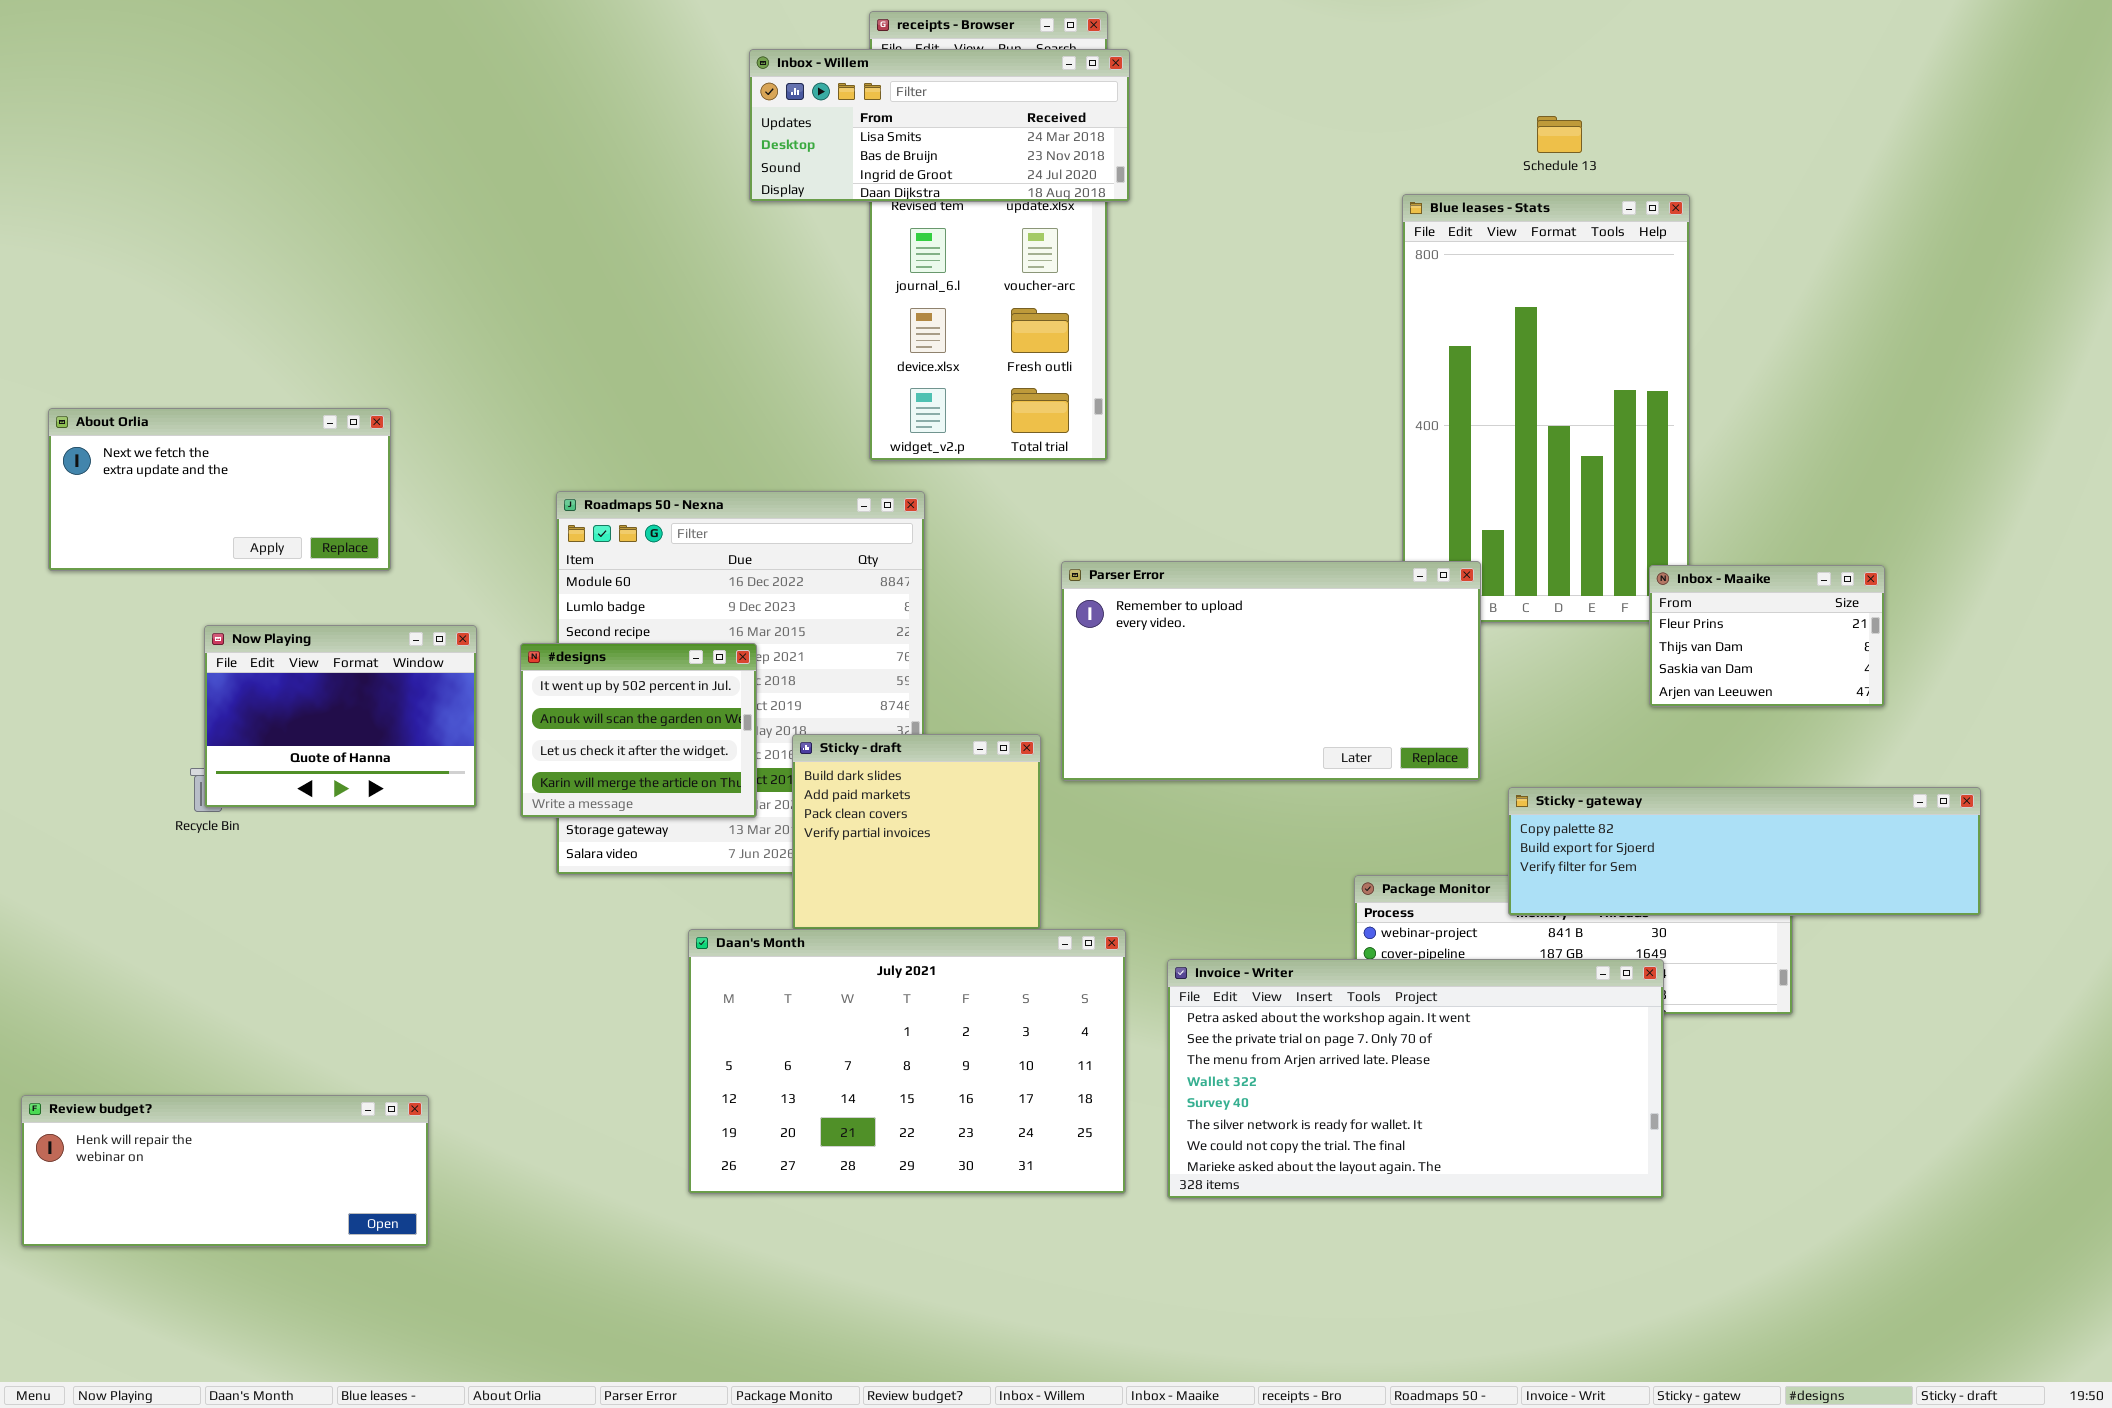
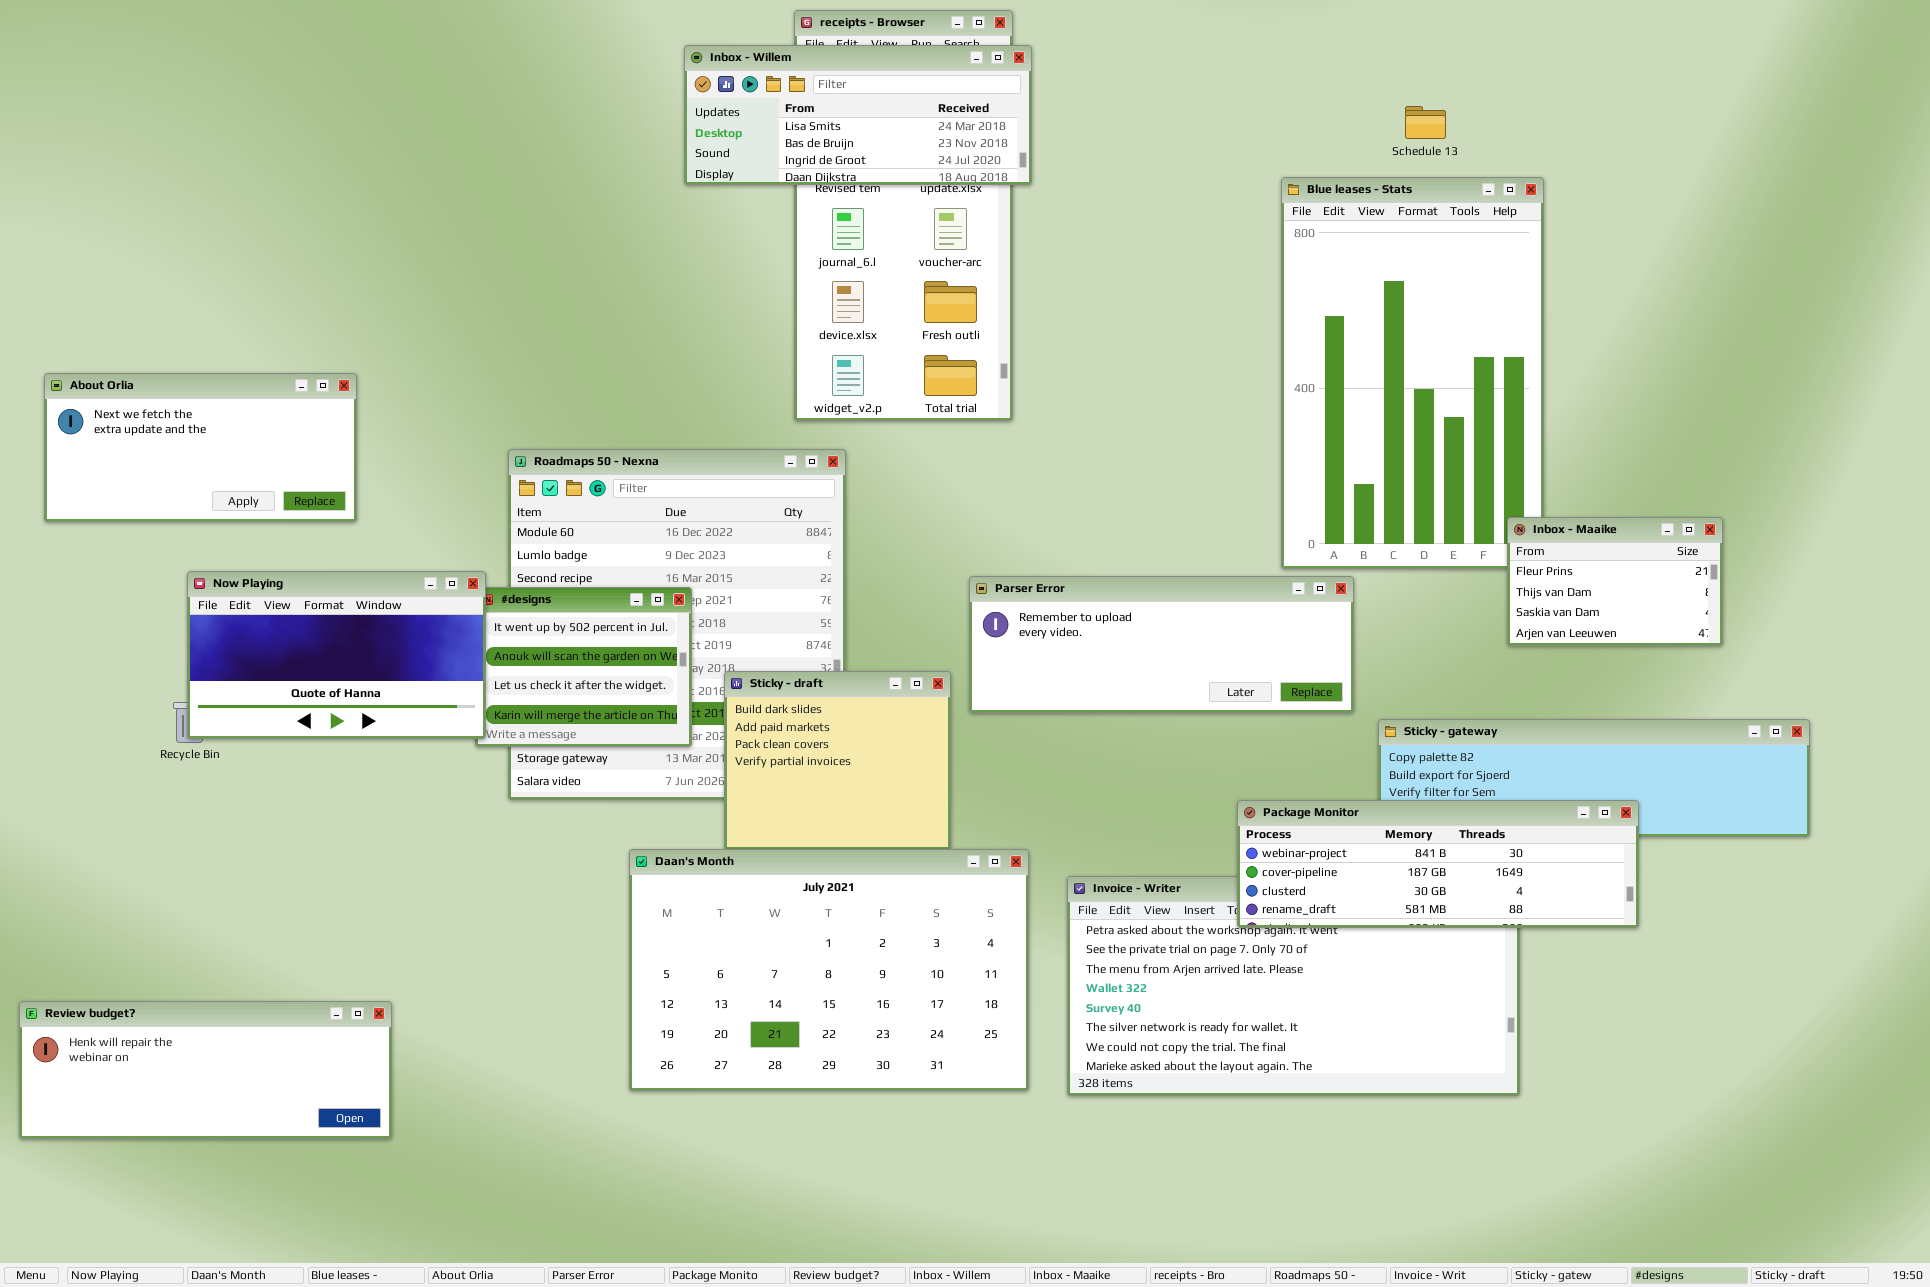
Parser Error: [1061,561,1481,781] -> [969,576,1354,713], resized
Now Playing: [204,625,477,808] -> [187,571,486,739], resized
Package Monitor: [1354,875,1793,1015] -> [1237,800,1639,928], raised

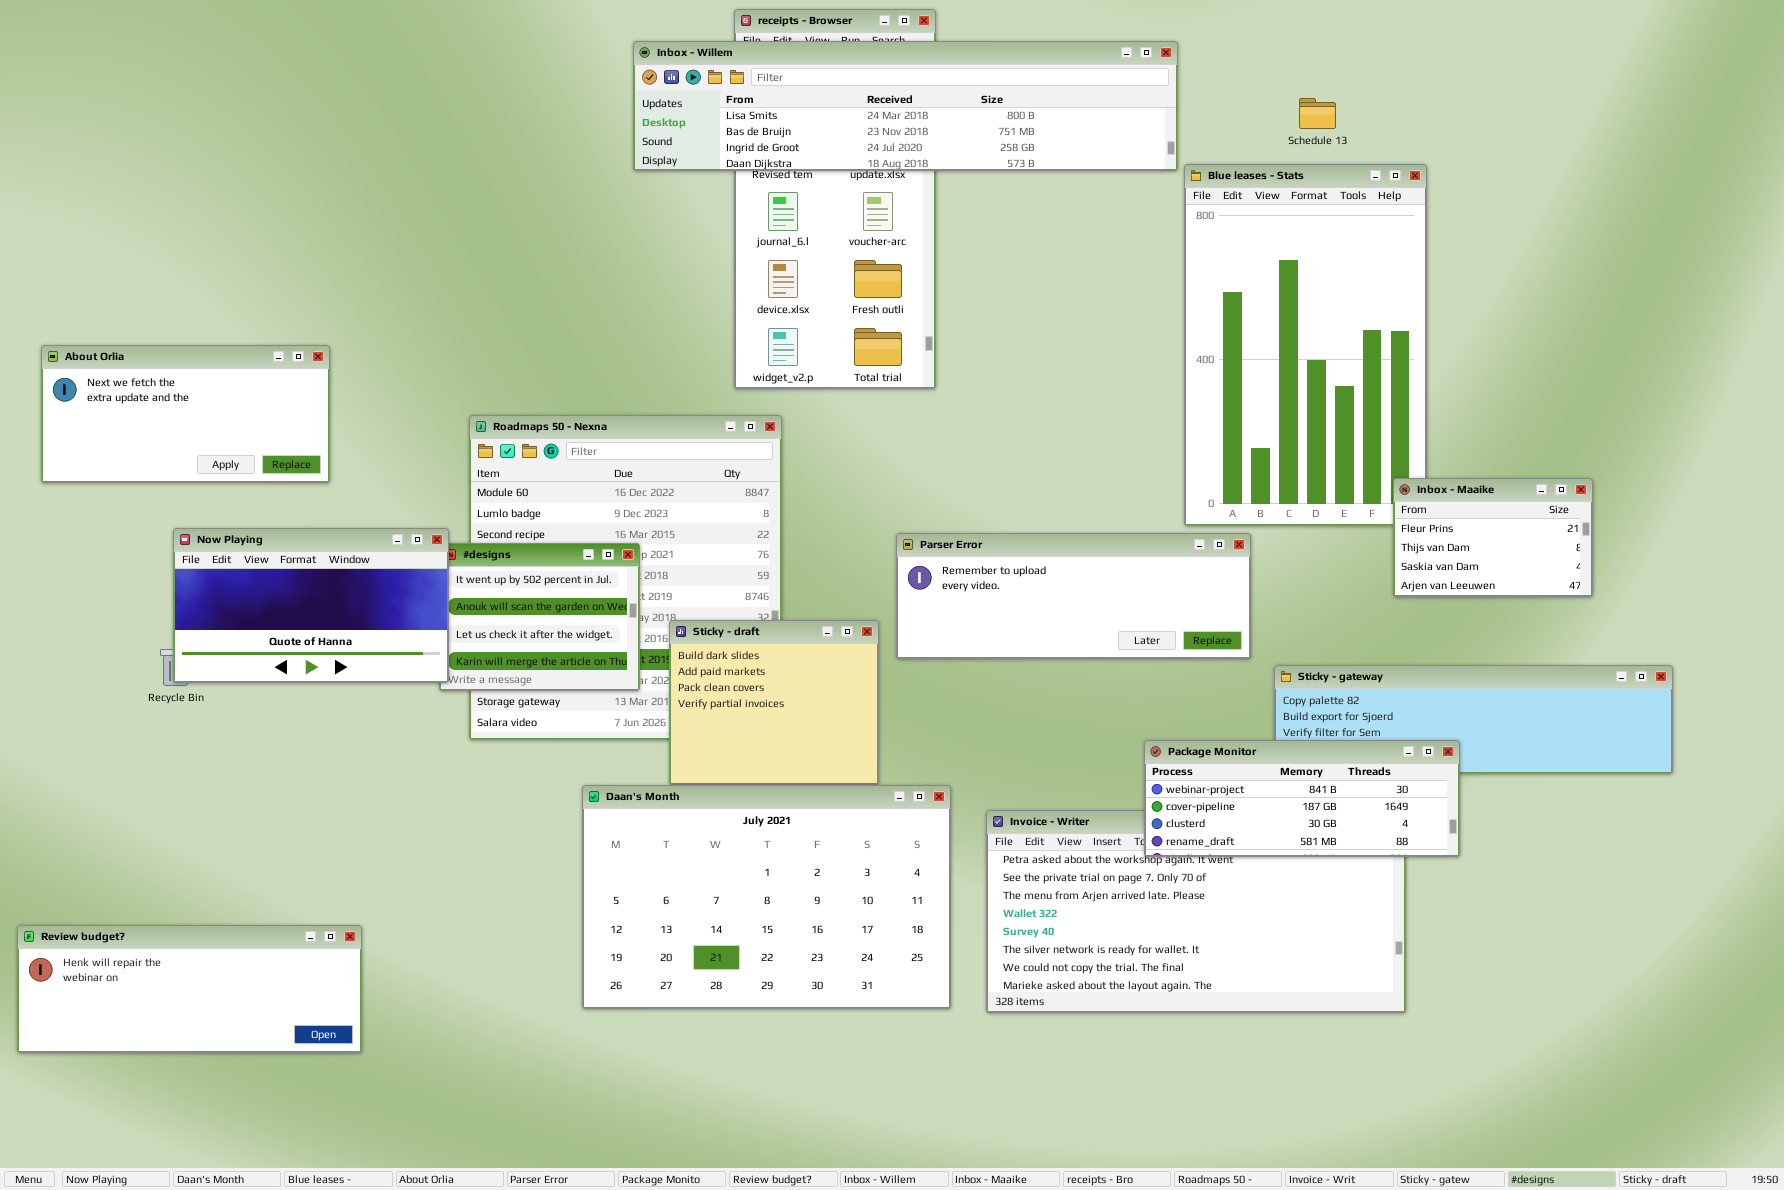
Inbox - Willem: [684,45,1032,185] -> [633,41,1178,171], resized
Package Monitor: [1237,800,1639,928] -> [1144,740,1460,857], resized

